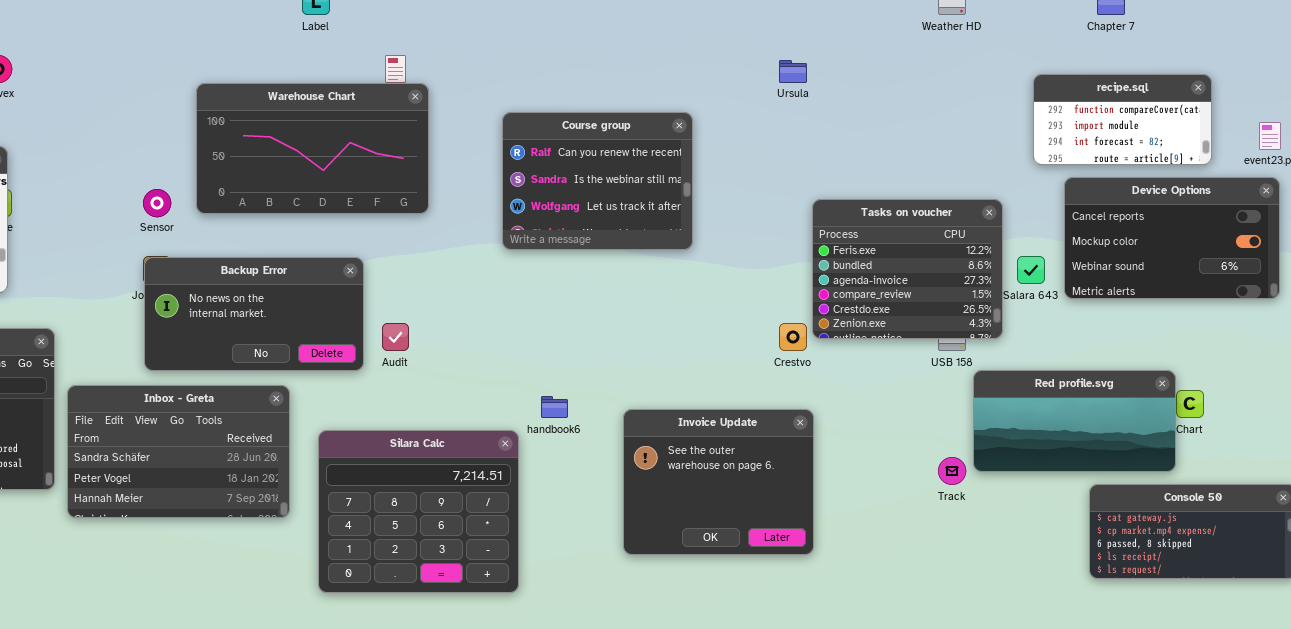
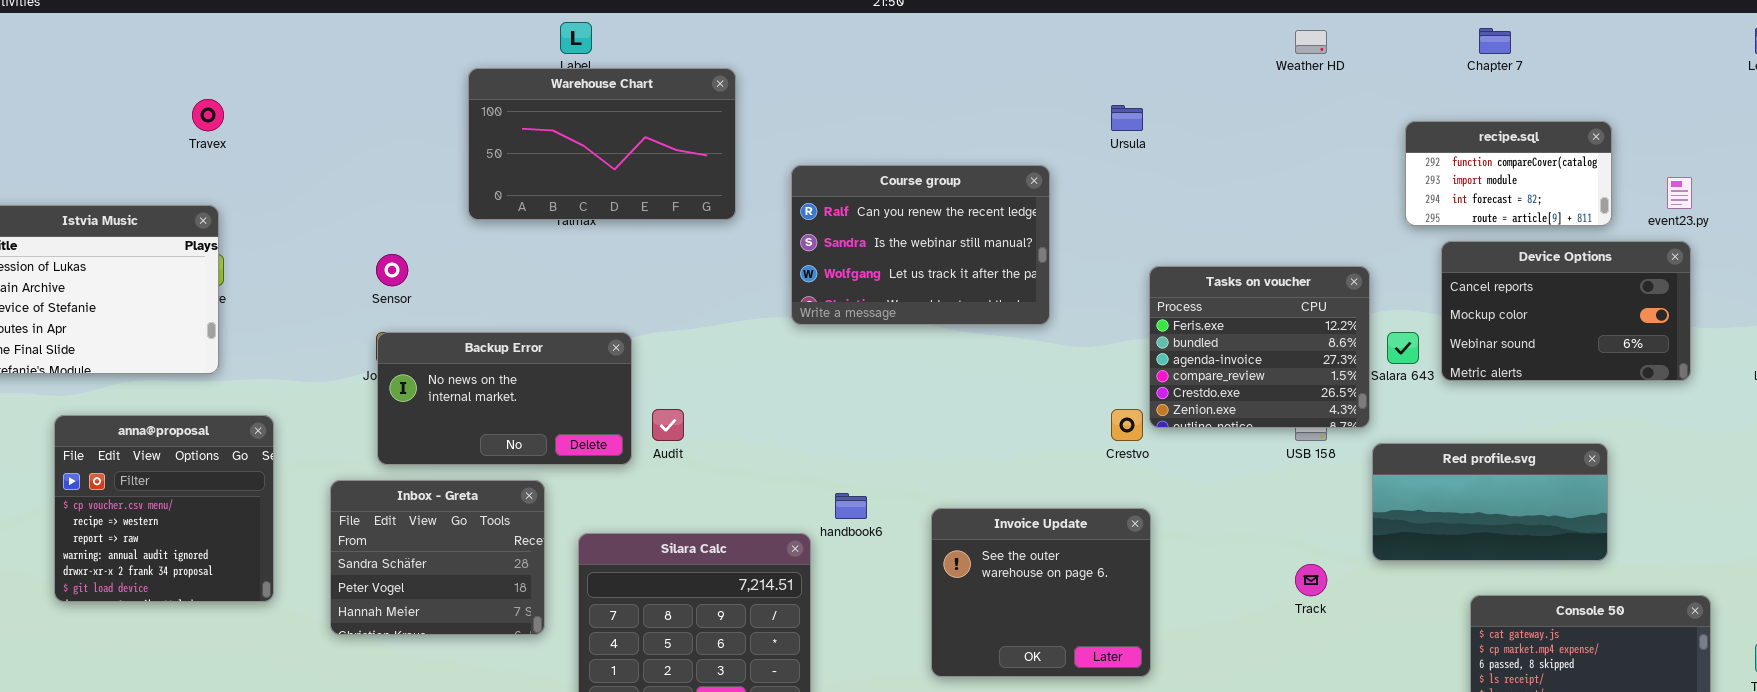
Warehouse Chart: [196,83,429,214] -> [468,68,736,220], moved
Course group: [502,112,693,250] -> [791,165,1050,325], resized
Red profile.svg: [973,370,1176,472] -> [1372,443,1608,561], moved
Inbox - Greta: [67,385,290,518] -> [330,480,545,635], resized

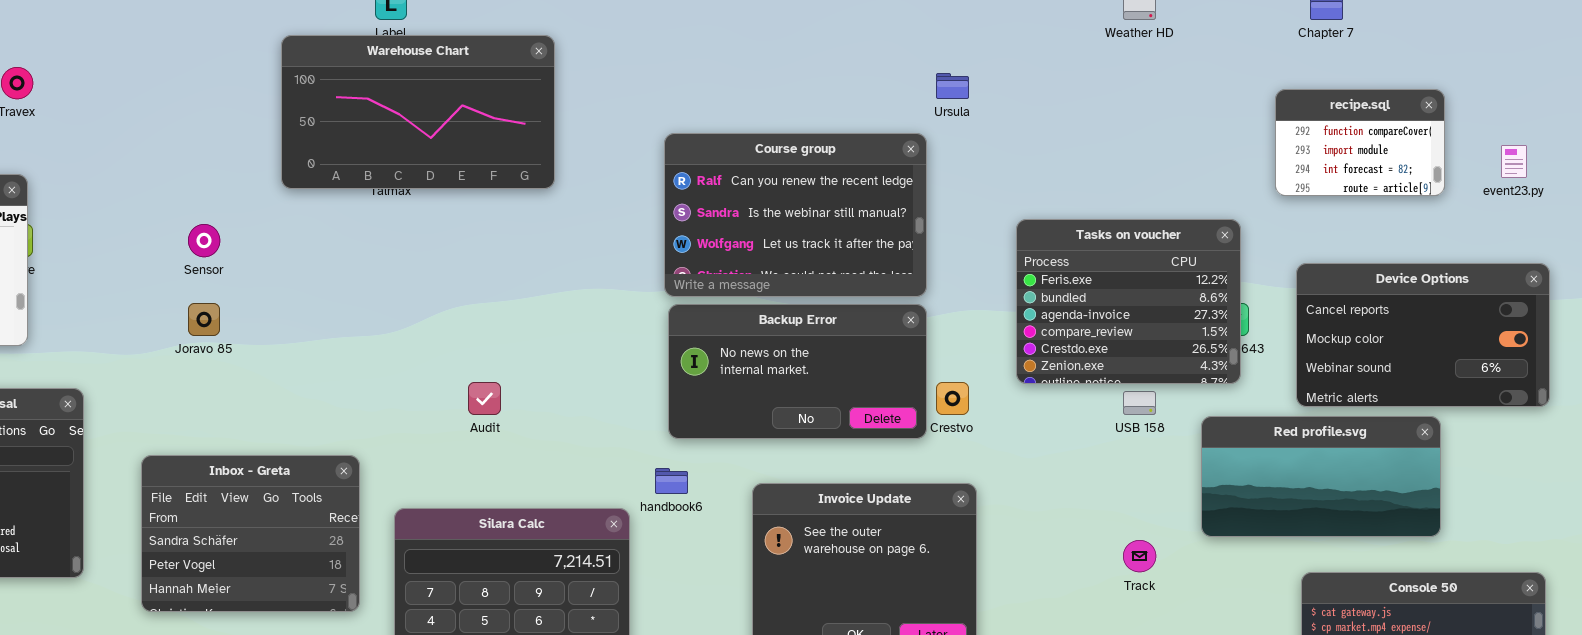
recipe.sql: [1405,121,1612,226] -> [1275,89,1445,196], resized
Course group: [791,165,1050,325] -> [664,133,927,297], moved
Device Options: [1441,241,1691,381] -> [1296,263,1550,407], moved
Tasks on voucher: [1149,266,1370,428] -> [1016,219,1241,384], moved
Backup Error: [377,332,632,465] -> [668,304,927,439], moved

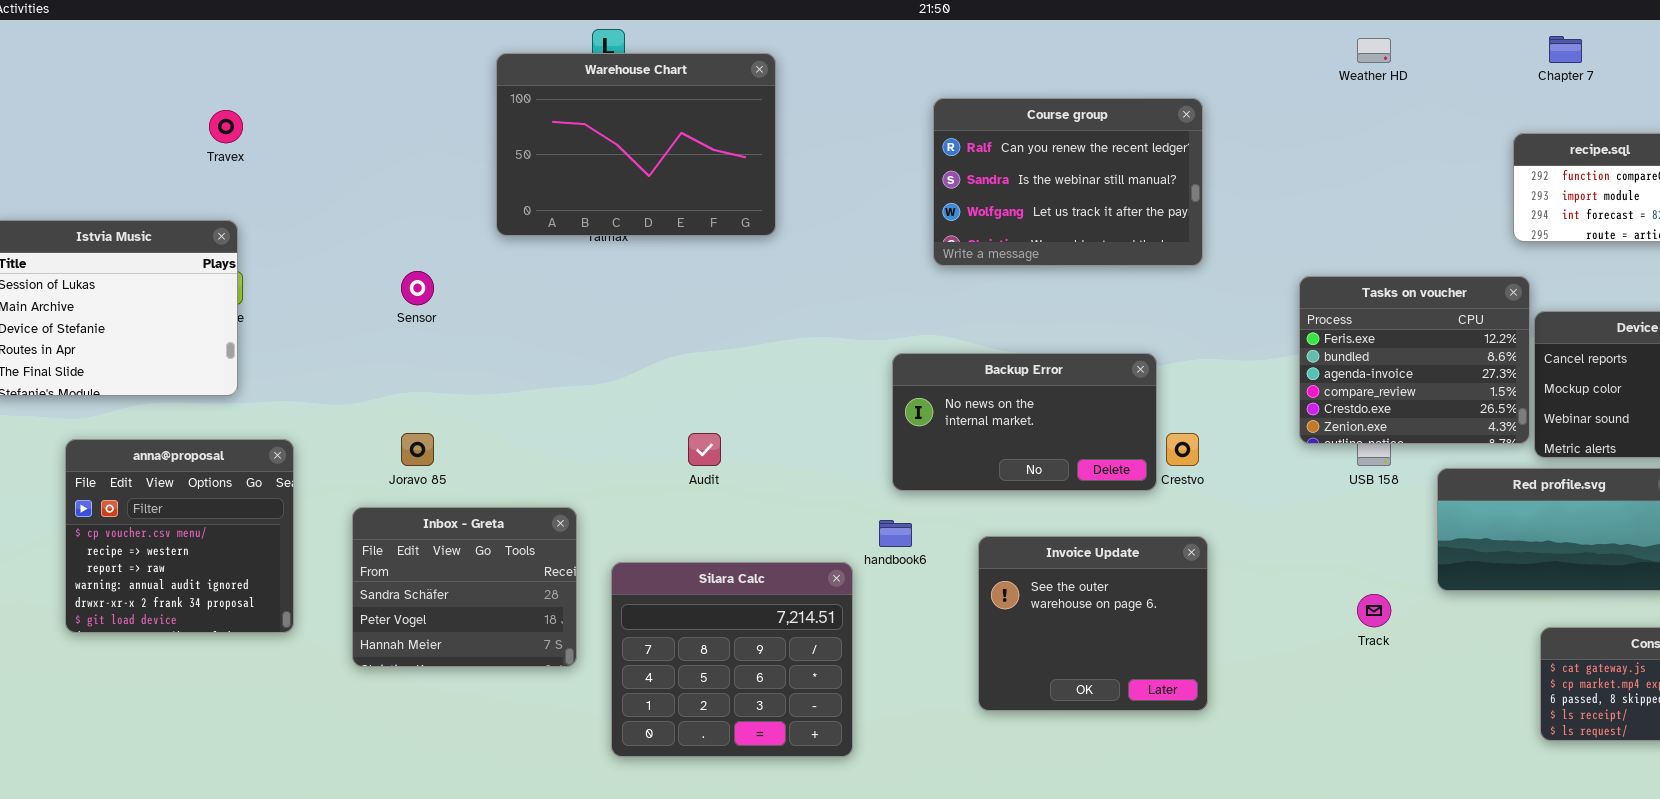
Warehouse Chart: [281,35,555,189] -> [496,53,776,236], resized
Course group: [664,133,927,297] -> [933,98,1203,266], moved
Tasks on voucher: [1016,219,1241,384] -> [1299,276,1530,444], moved
Joravo 85: [188,303,220,336] -> [401,433,434,466], moved

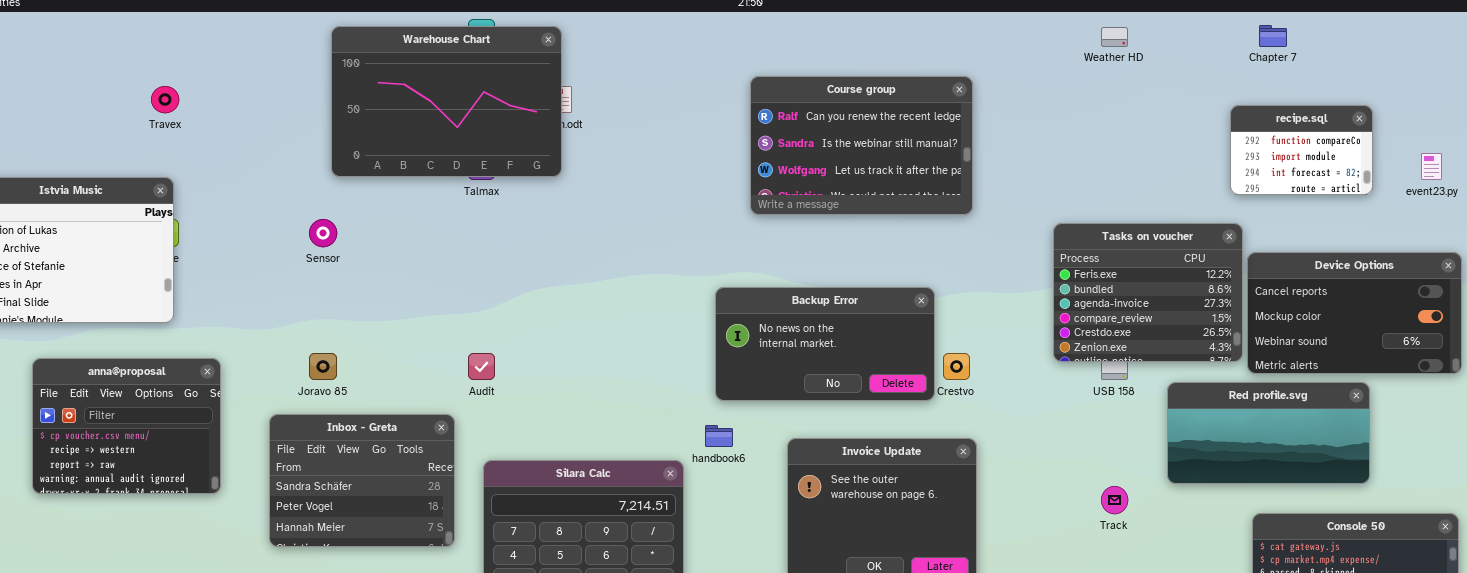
Warehouse Chart: [496,53,776,236] -> [331,26,562,177], moved
Audit: [688,433,721,466] -> [468,353,495,380], moved
anna@proposal: [65,439,294,633] -> [32,358,221,494], resized

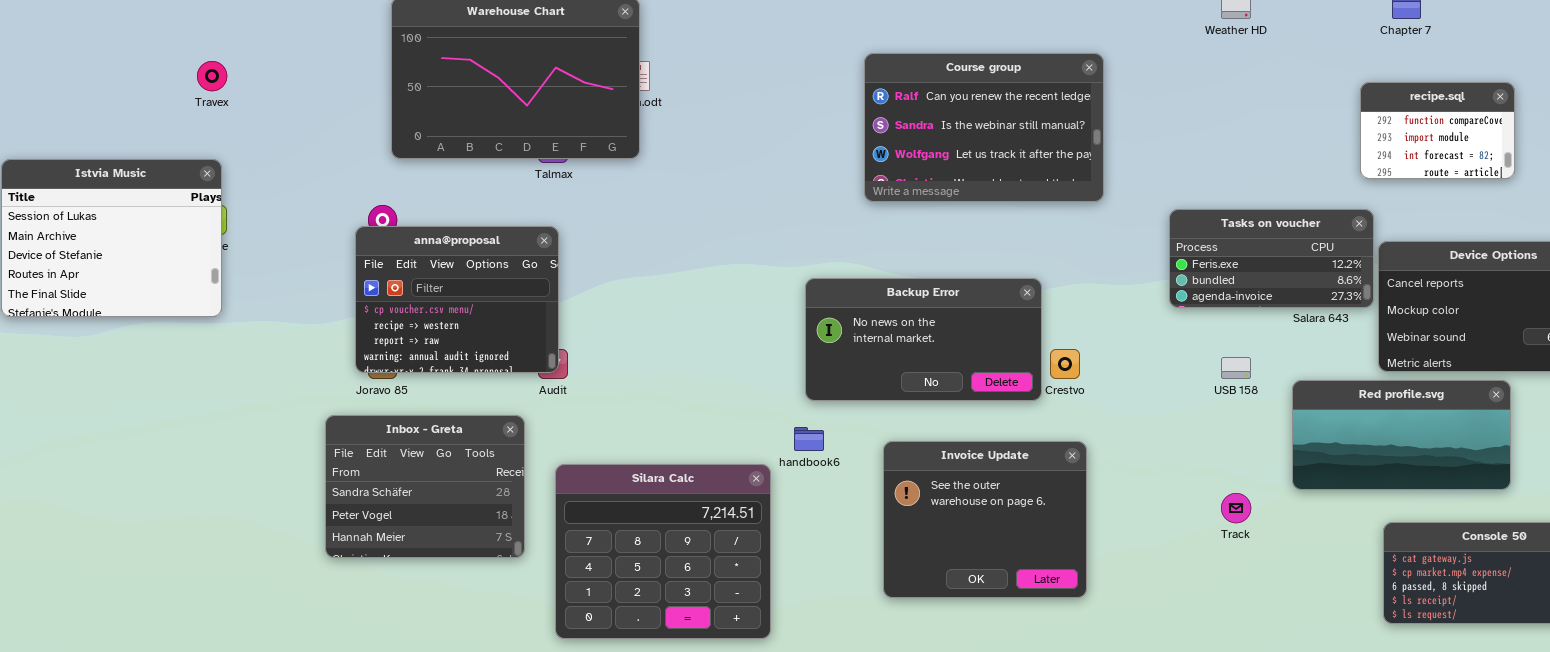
Course group: [750,76,973,215] -> [864,53,1104,202], moved
Tasks on voucher: [1053,223,1243,362] -> [1169,209,1374,308], resized
anna@proposal: [32,358,221,494] -> [355,226,559,373], moved

